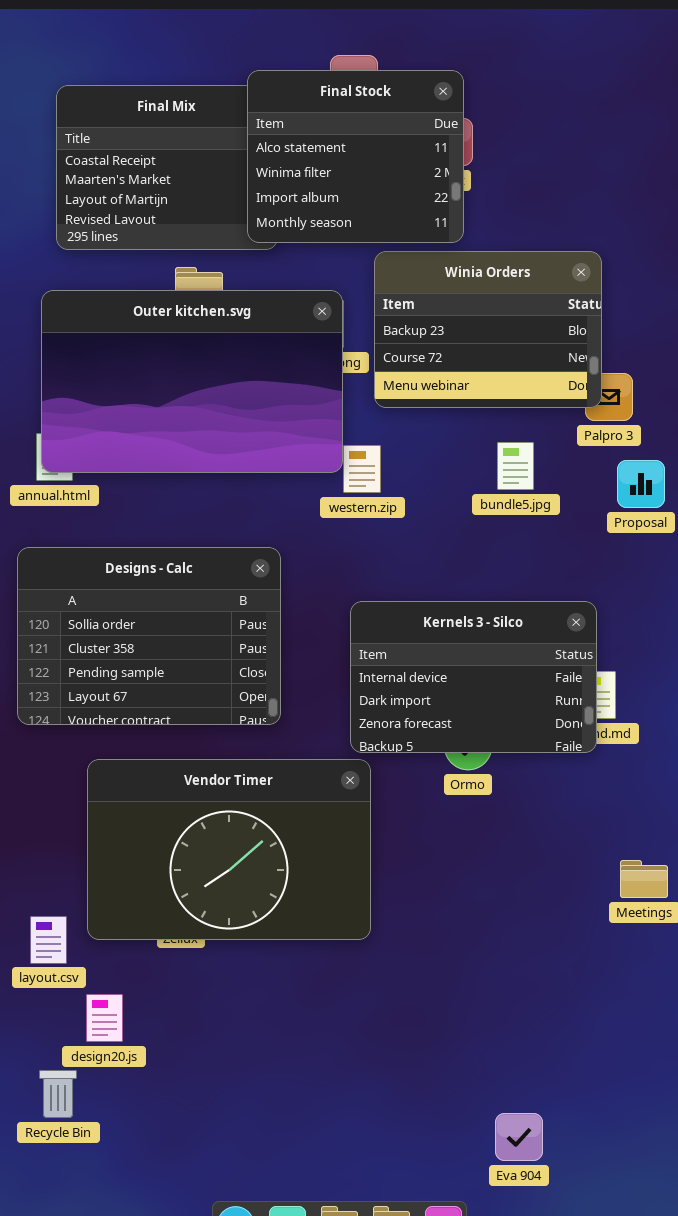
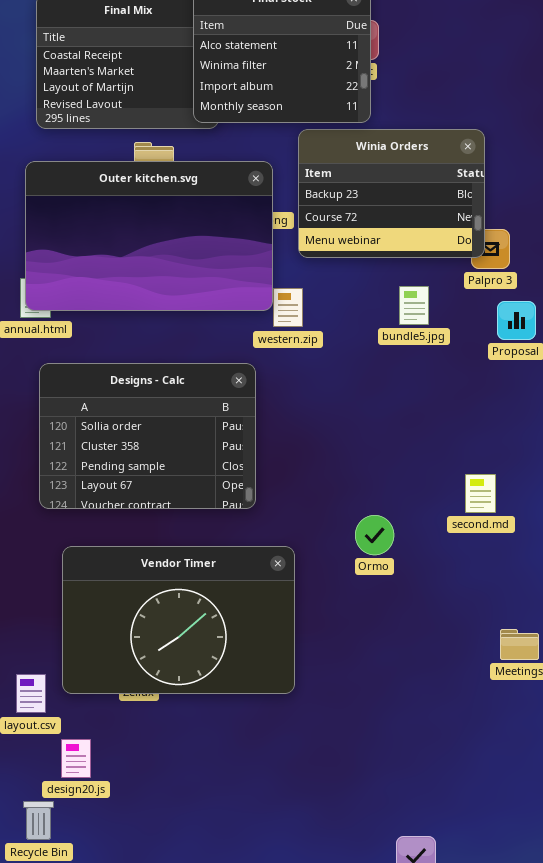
Designs - Calc: [17,547,281,725] -> [39,363,256,509], moved
Kernels 3 - Silco: [350,601,597,753] -> none, closed

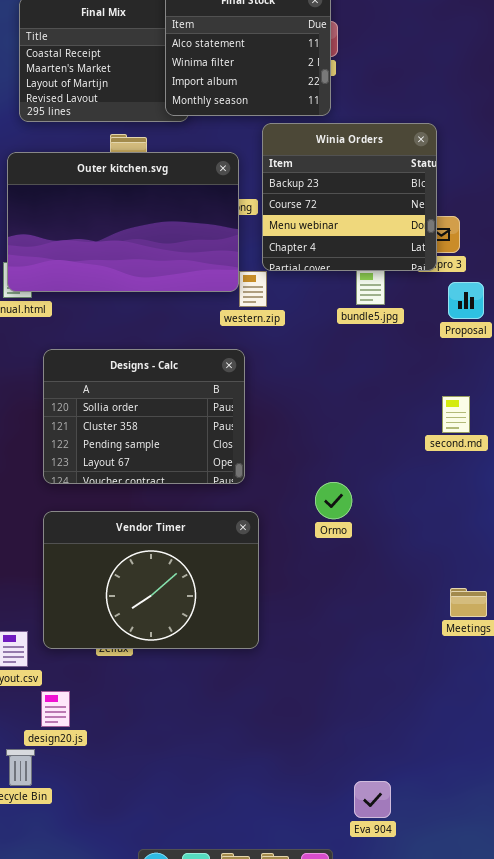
Winia Orders: [298,129,485,258] -> [262,123,437,271], resized
Designs - Calc: [39,363,256,509] -> [43,349,245,484], moved
second.md: [465,474,496,513] -> [442,396,470,433], moved

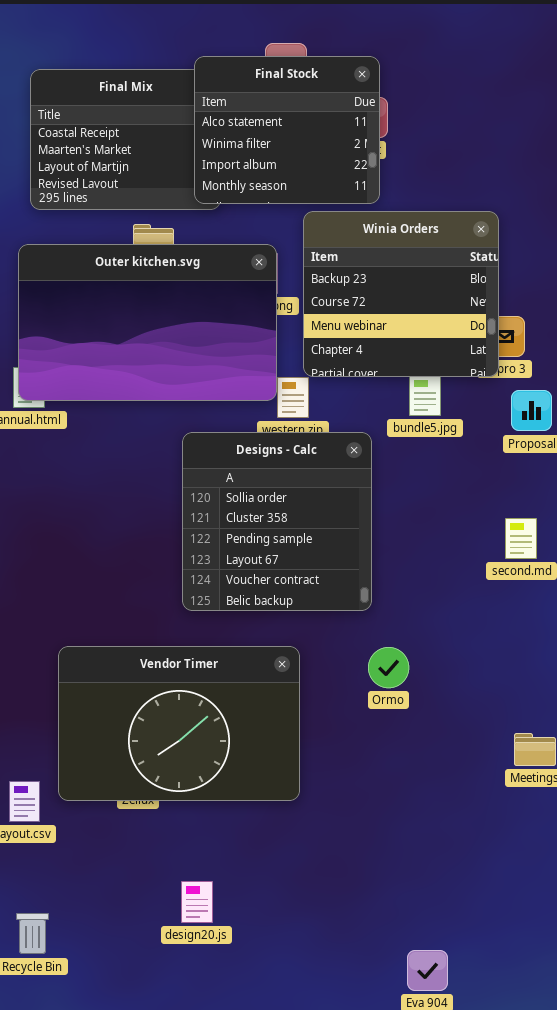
Designs - Calc: [43,349,245,484] -> [182,432,372,611], moved, resized
Ormo: [315,482,352,519] -> [368,647,409,688], moved
design20.js: [41,691,70,727] -> [181,881,213,923], moved

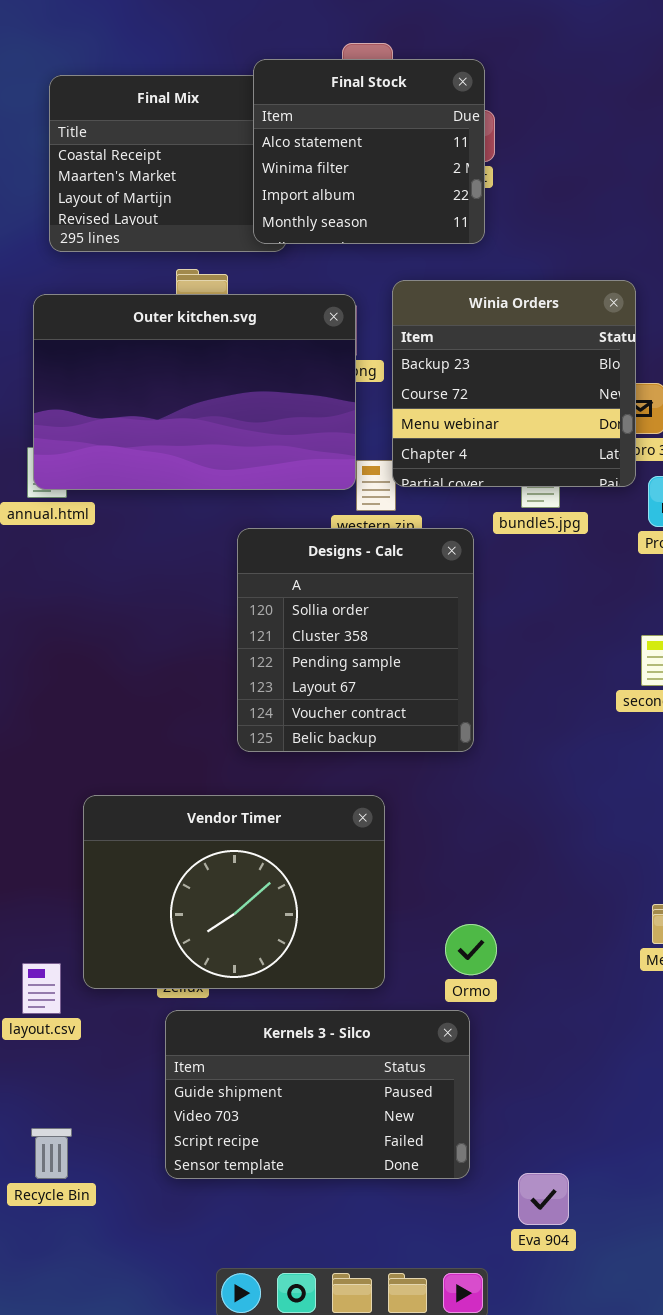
Winia Orders: [303,211,499,377] -> [392,280,636,487], moved
Ormo: [368,647,409,688] -> [445,924,497,975], moved
Kernels 3 - Silco: none -> [165,1010,470,1179], opened

